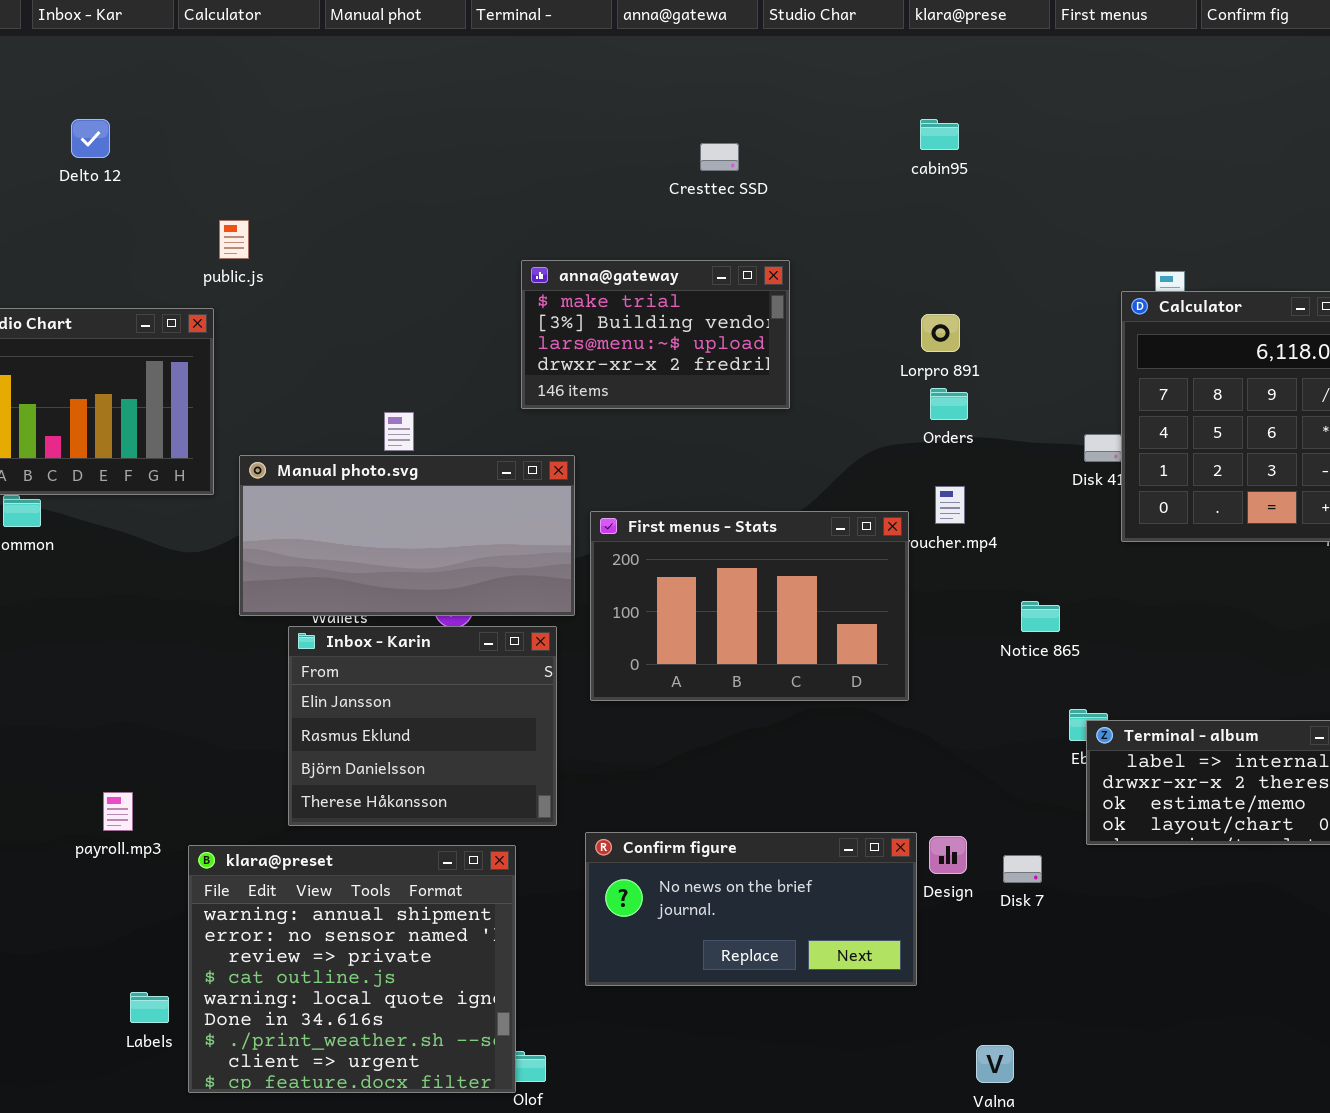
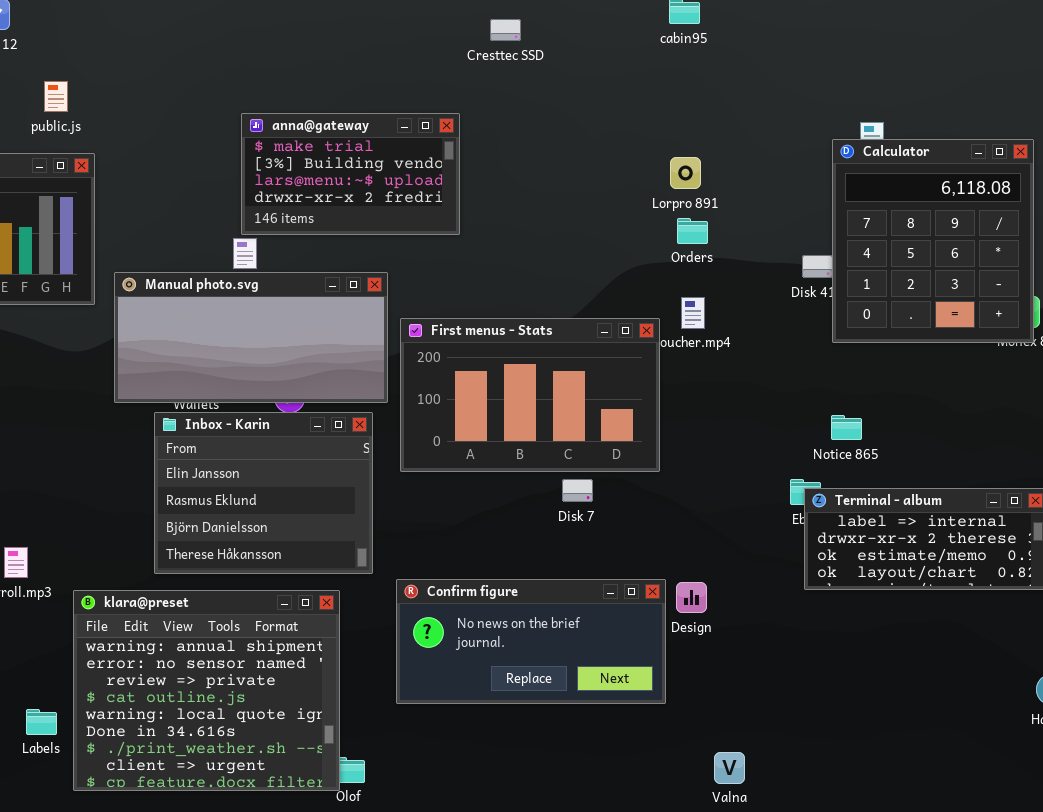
public.js: [219,220,249,259] -> [44,81,68,112], moved
anna@gateway: [521,260,790,409] -> [241,113,460,235], moved
Notice 865: [1021,601,1060,632] -> [831,415,862,440], moved
Disk 7: [1003,855,1042,883] -> [562,479,593,502], moved

